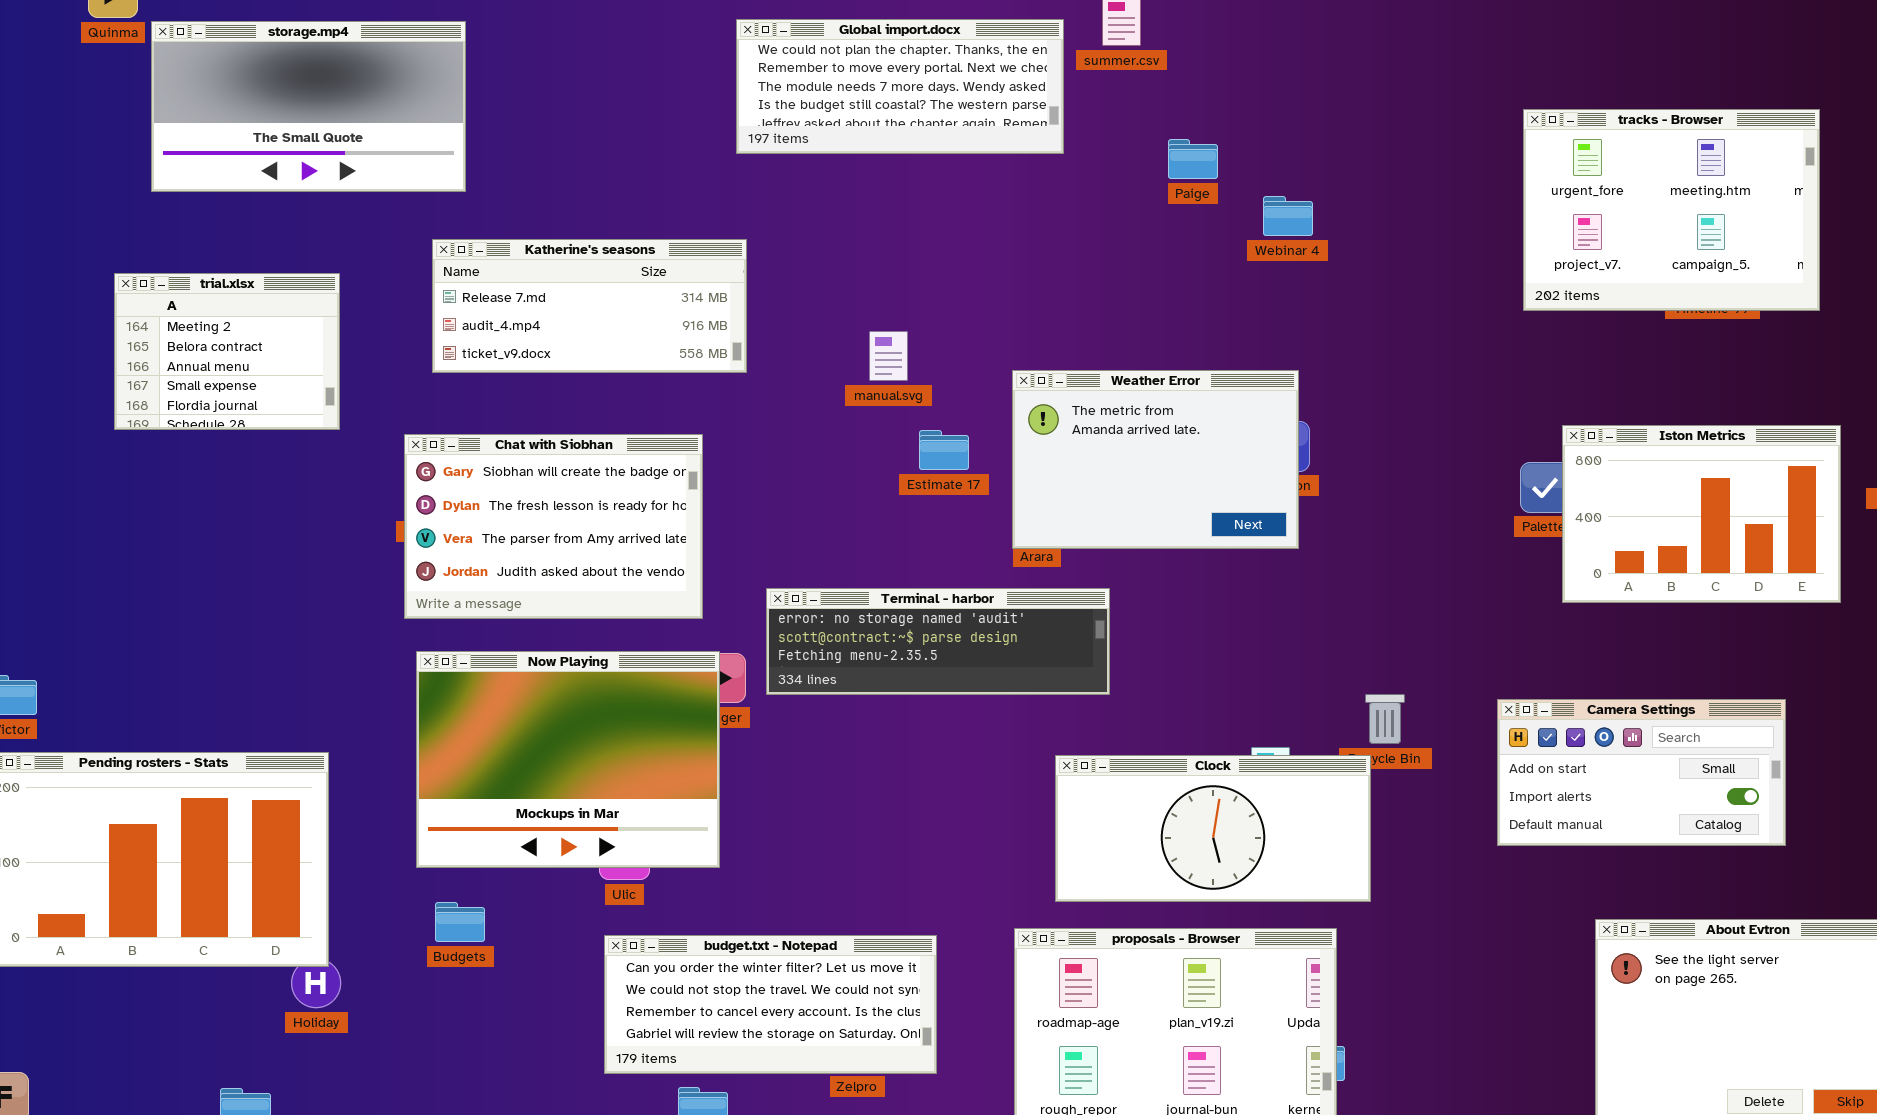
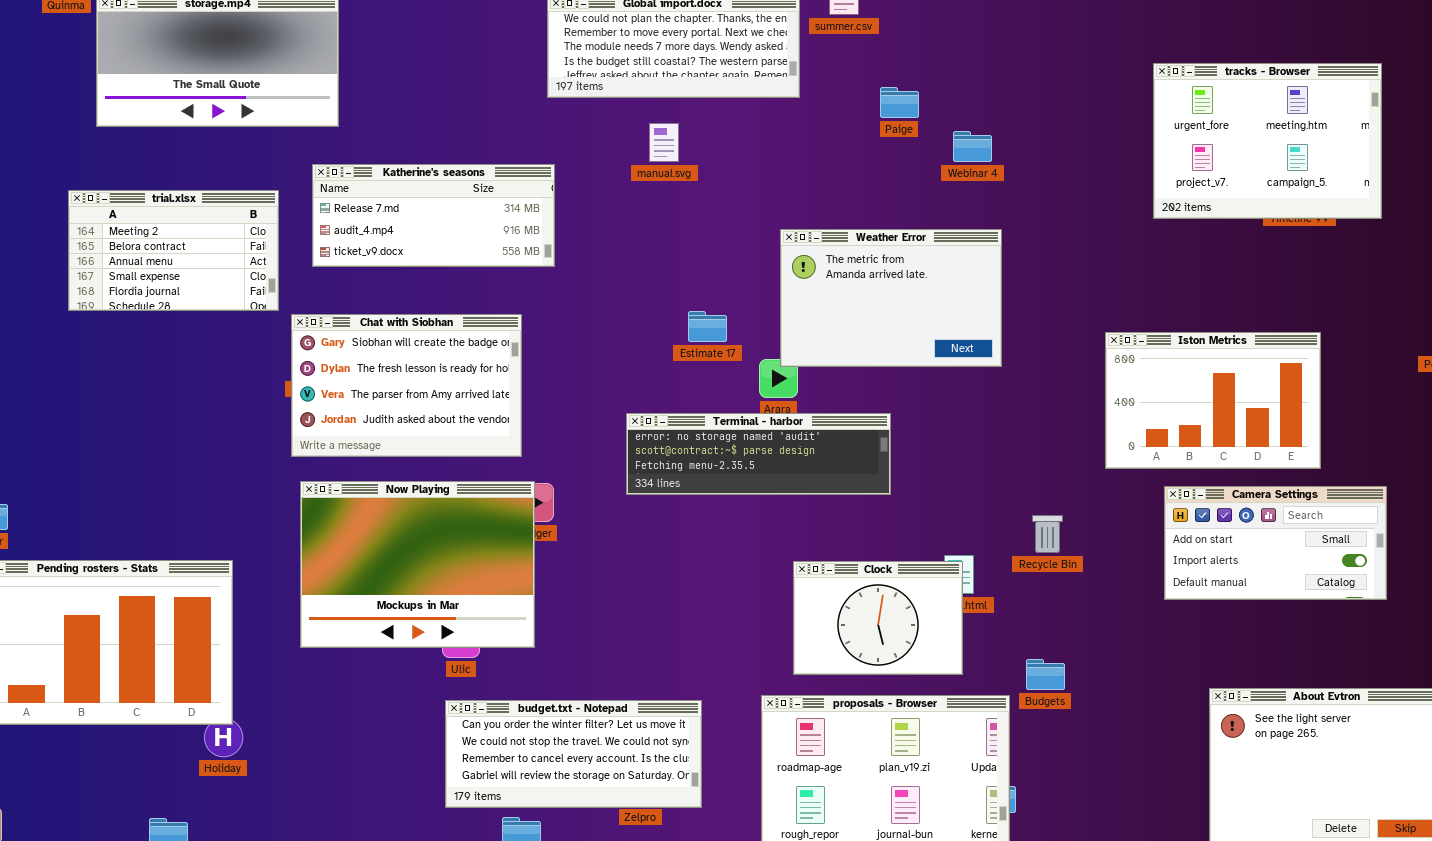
trial.xlsx: [114,273,340,430] -> [68,190,279,311], resized
manual.svg: [869,331,908,381] -> [649,123,679,162], moved
Weather Error: [1012,370,1299,549] -> [780,229,1002,367], moved
Iston Metrics: [1562,425,1841,603] -> [1105,332,1321,469], moved
Terminal - harbor: [766,588,1110,695] -> [626,413,891,495], moved
Camera Settings: [1497,699,1786,846] -> [1164,486,1387,600], moved
Clock: [1055,755,1371,902] -> [793,561,963,675], resized
Budgets: [435,902,485,942] -> [1026,659,1065,690], moved

